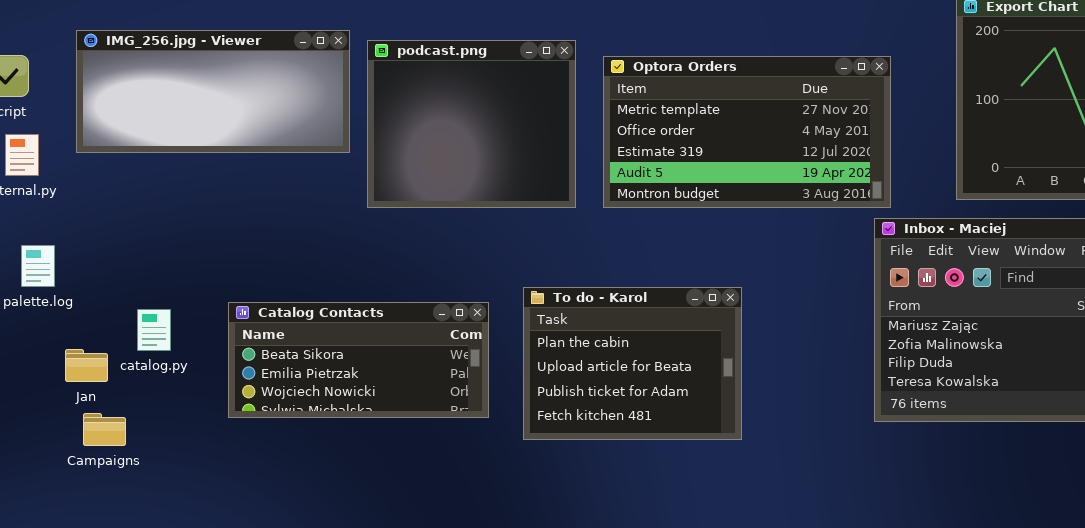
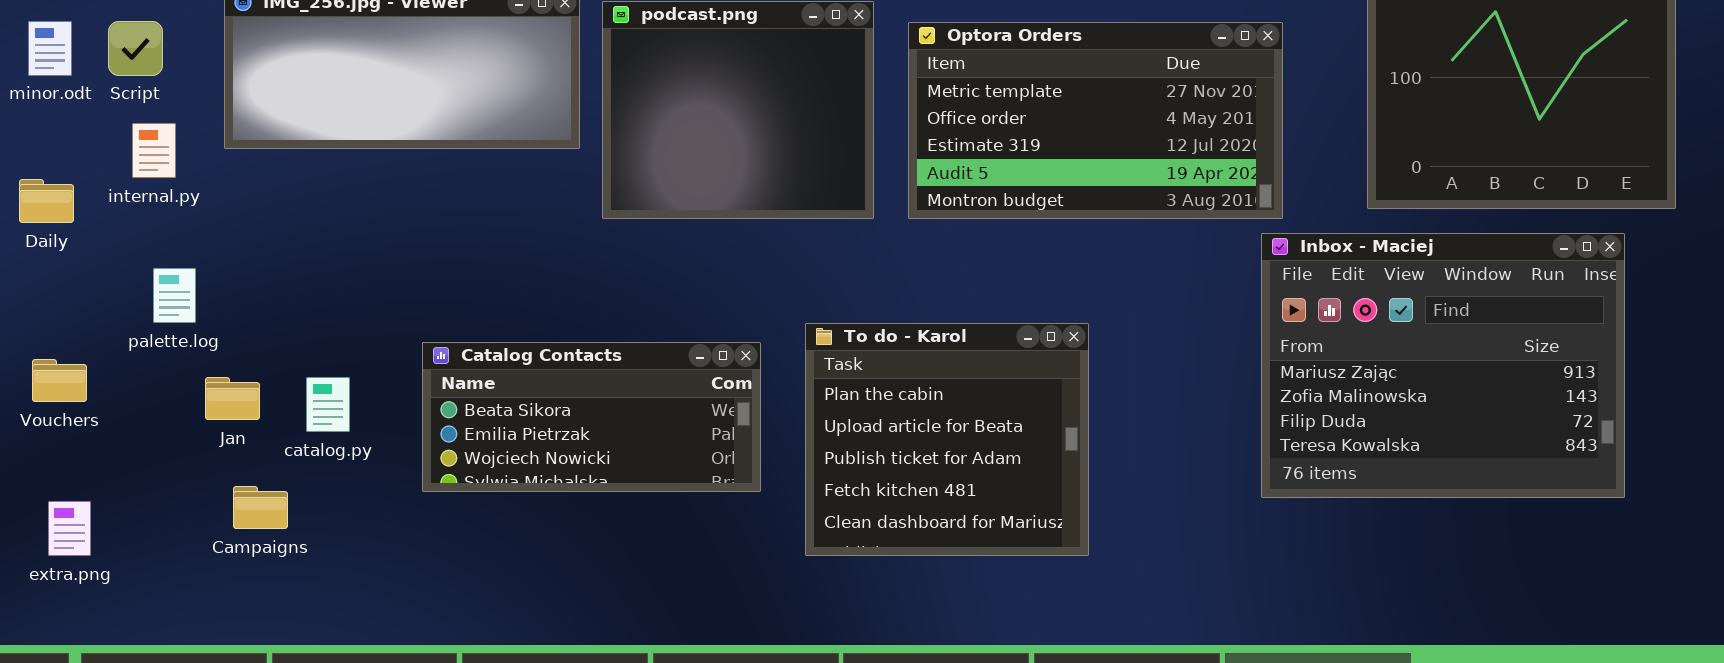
To do - Karol: [523,287,742,440] -> [805,323,1089,556], resized
catalog.py: [137,309,171,351] -> [306,377,350,432], moved
Jan: [65,349,108,382] -> [205,377,260,420], moved

